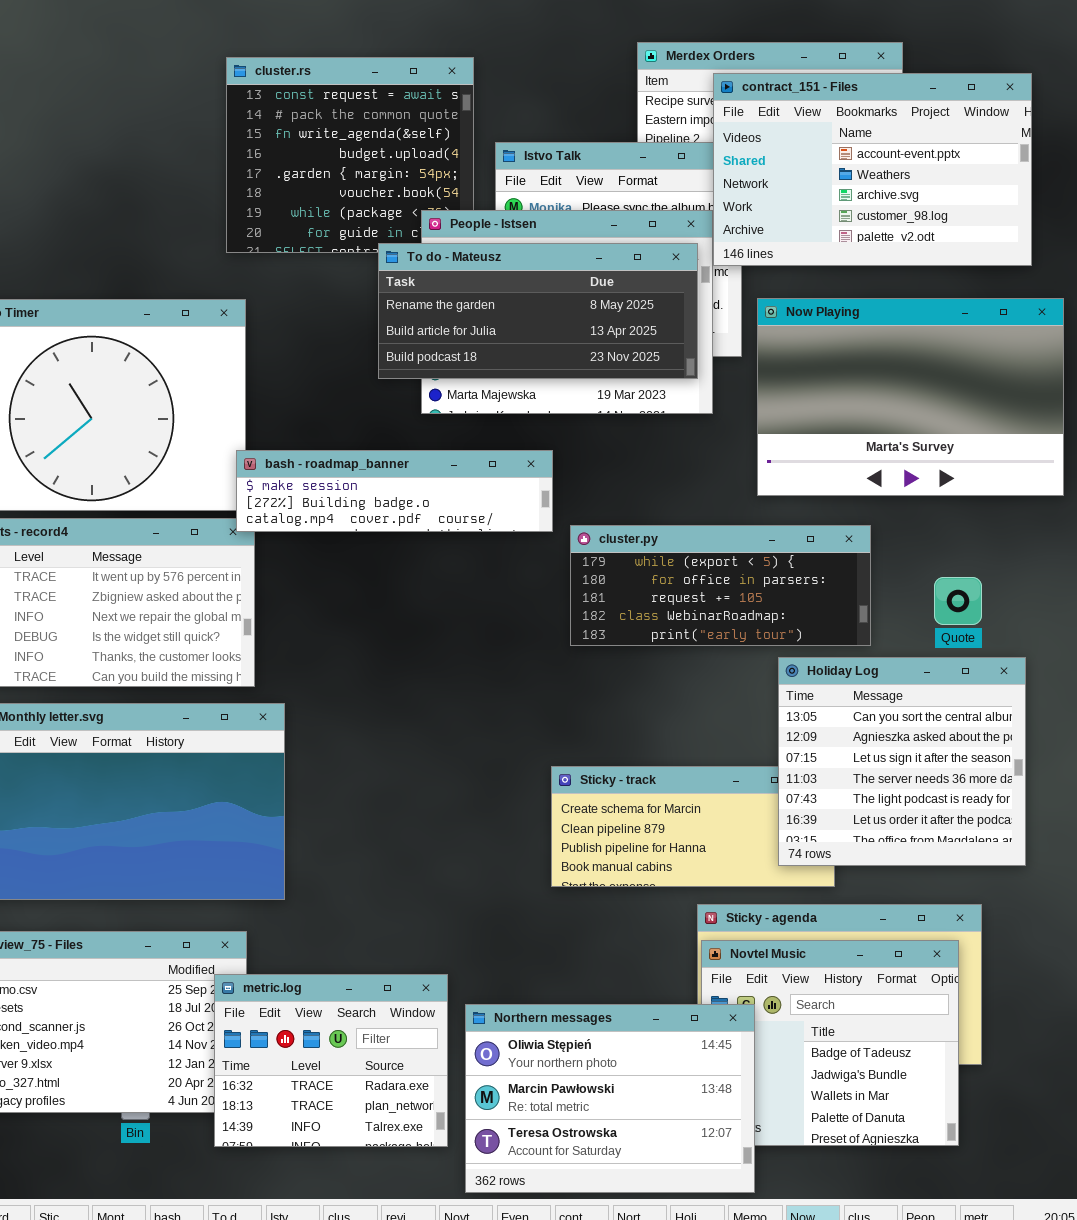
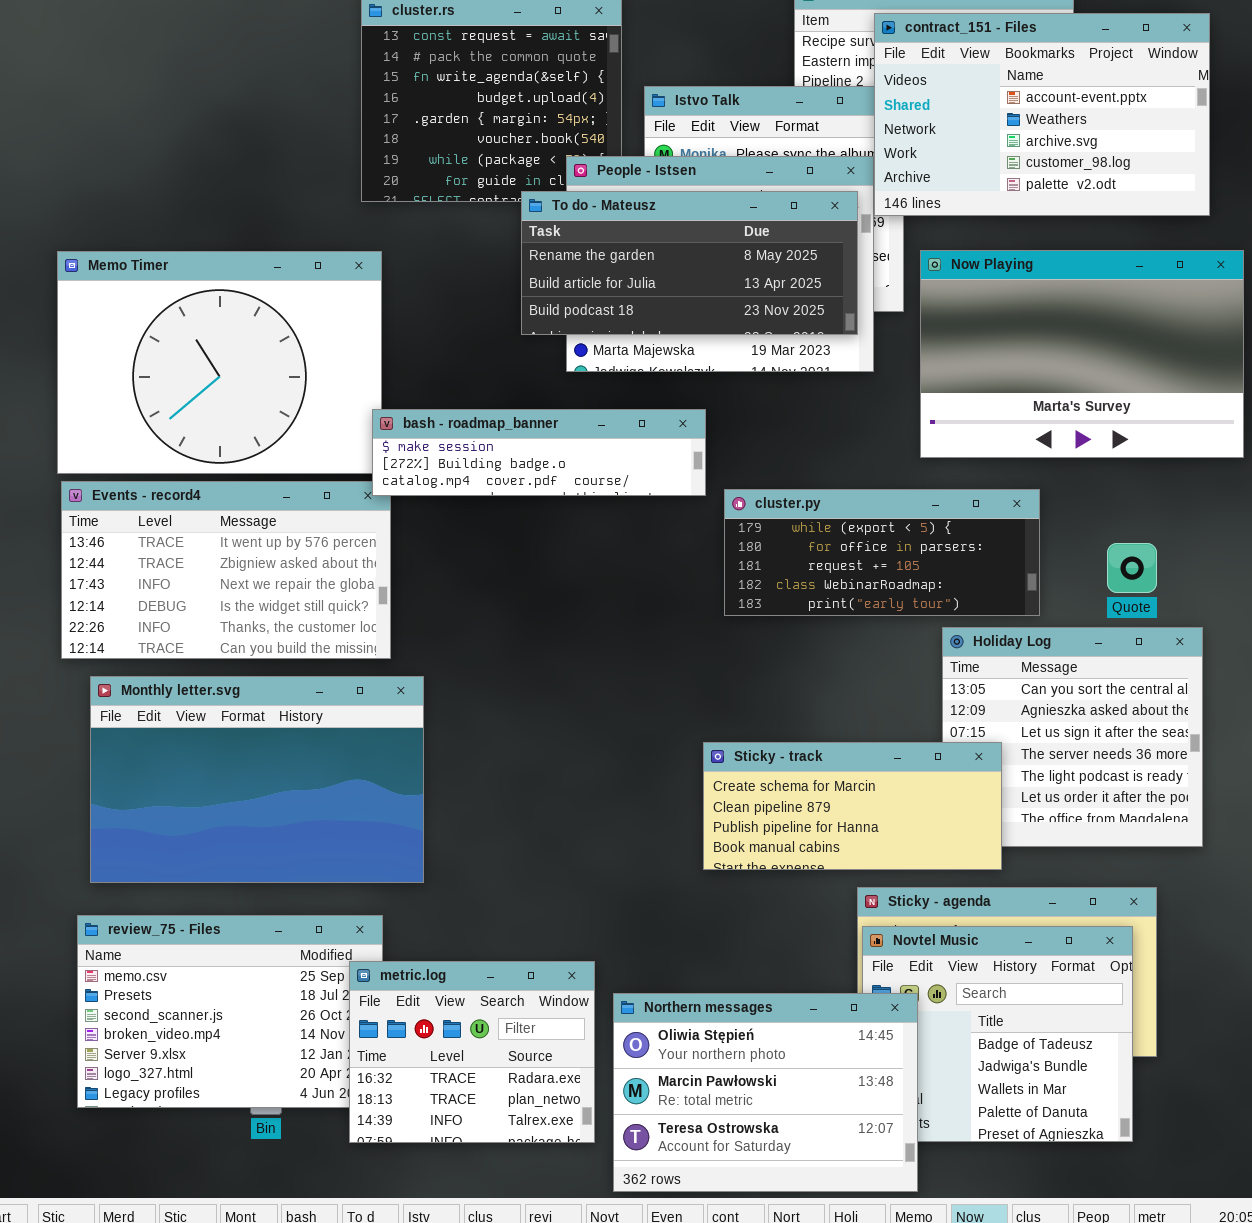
Sticky - track: [551,766,835,887] -> [703,742,1002,870], raised

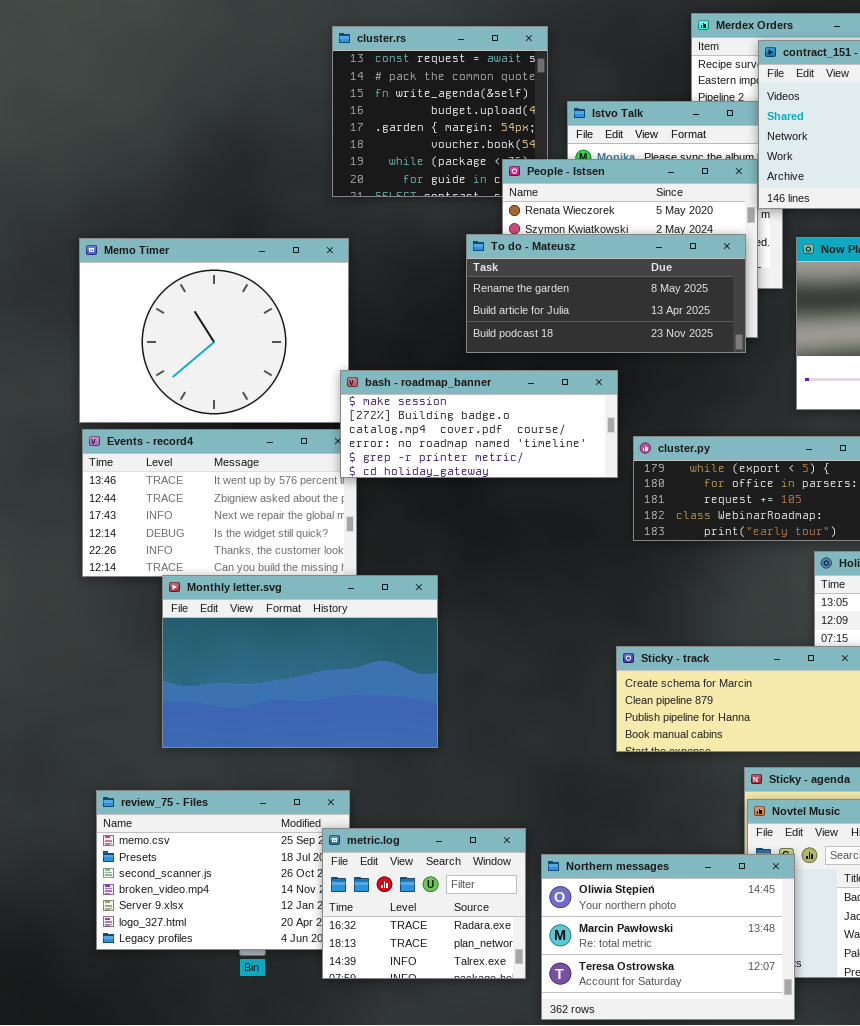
To do - Mateusz: [521,191,858,335] -> [466,234,746,353], moved
bash - roadmap_banner: [372,409,706,496] -> [340,370,618,478], resized
Monthly letter.svg: [90,676,424,883] -> [162,575,438,748], moved

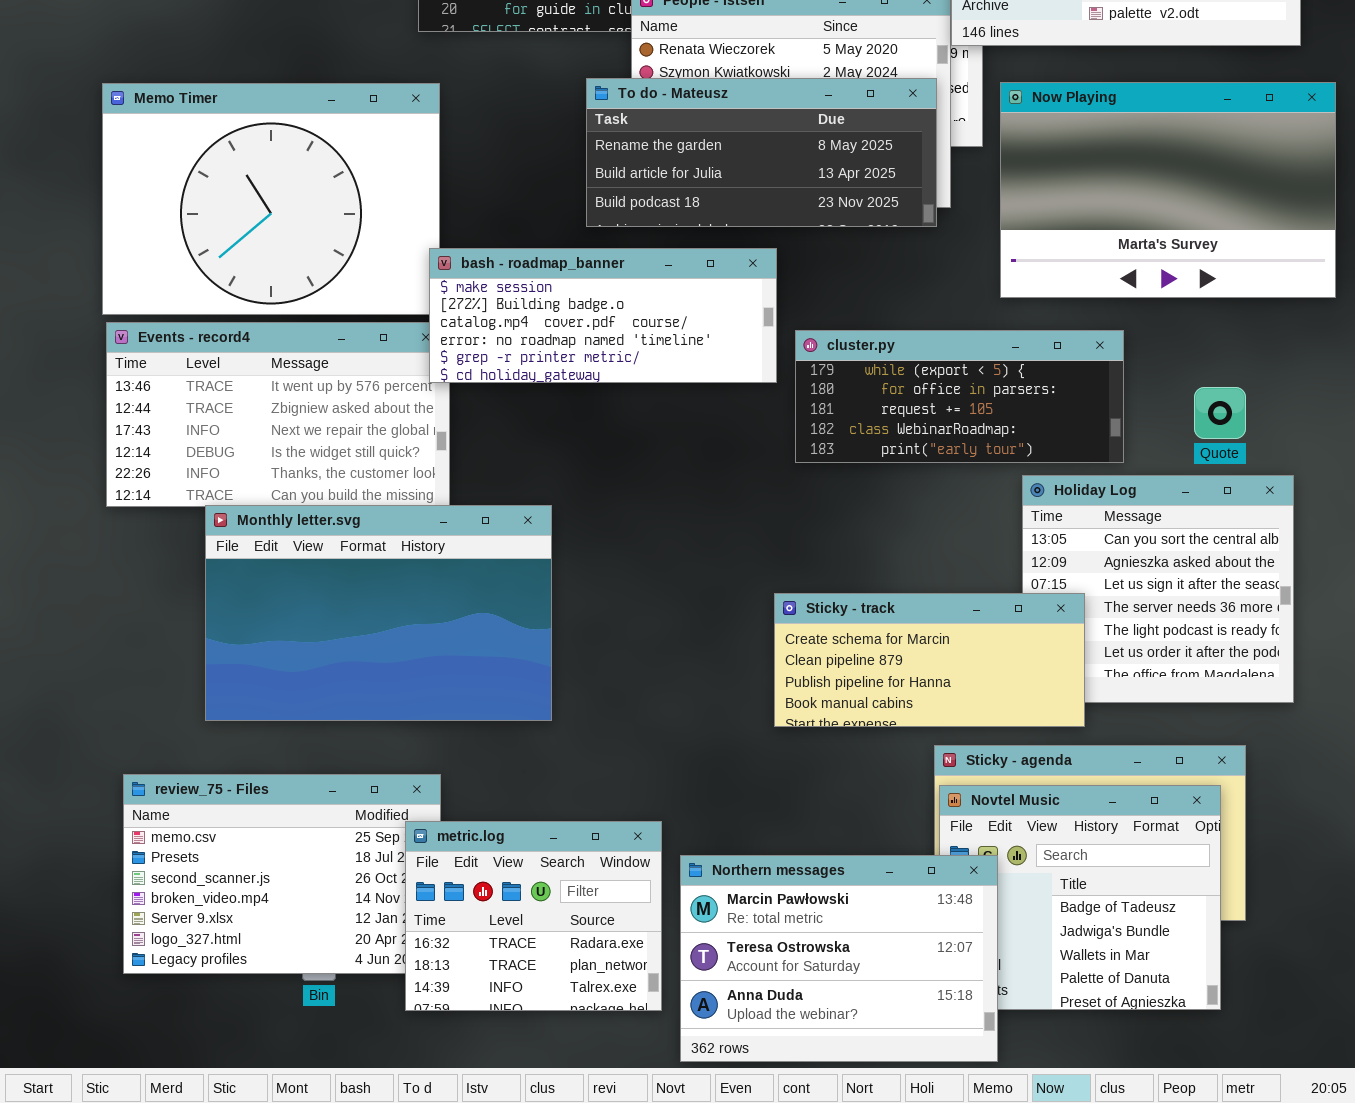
Northern messages: [541,854,795,1020] -> [680,855,998,1062], scrolled down 1 row

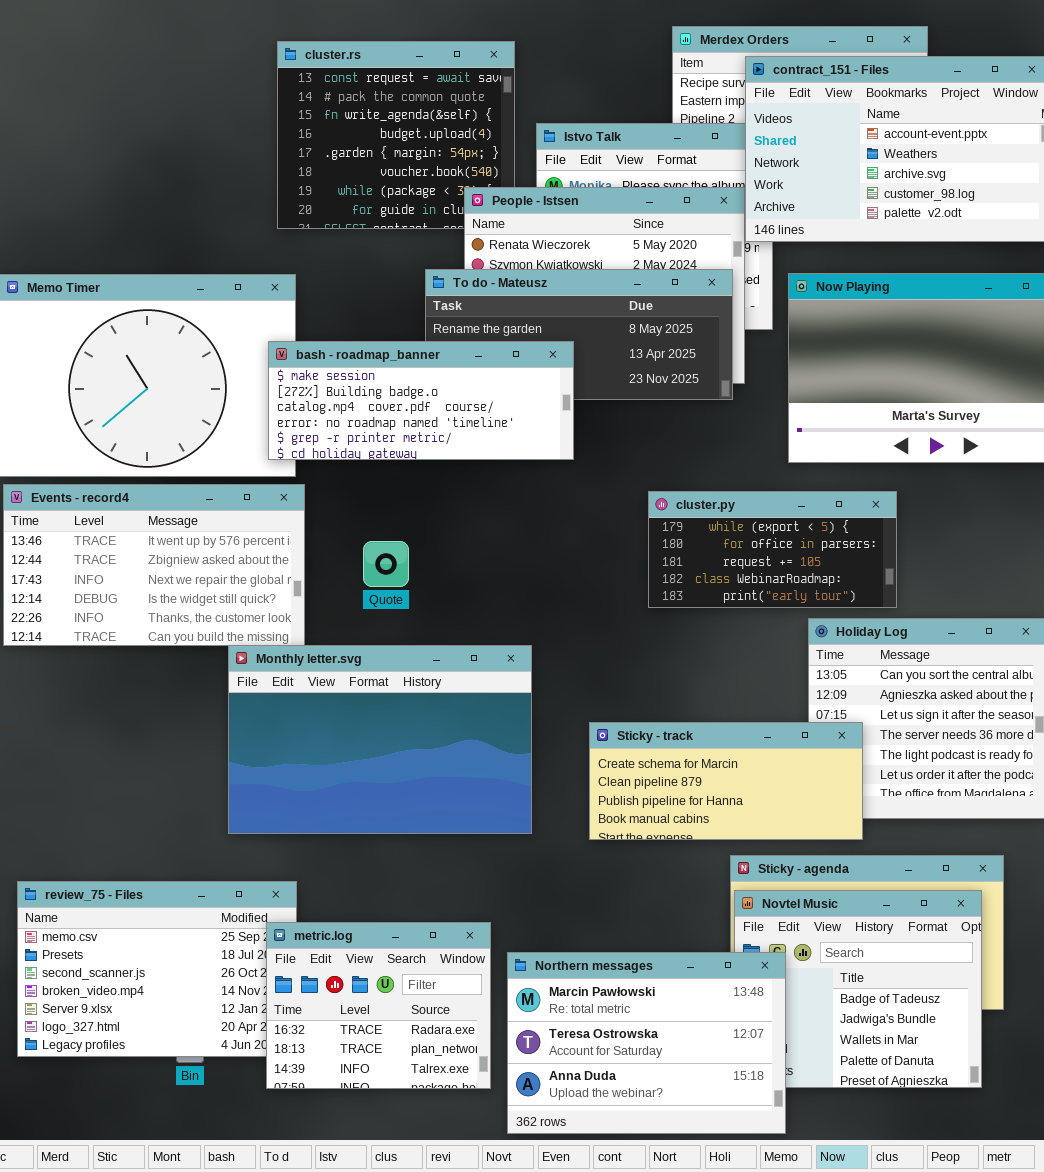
bash - roadmap_banner: [429,248,777,383] -> [268,341,574,460], moved
cluster.py: [795,330,1124,463] -> [648,491,897,608], resized
Quote: [1194,387,1246,439] -> [363,541,409,587], moved
Monthly letter.svg: [205,505,552,721] -> [228,645,532,834], moved

